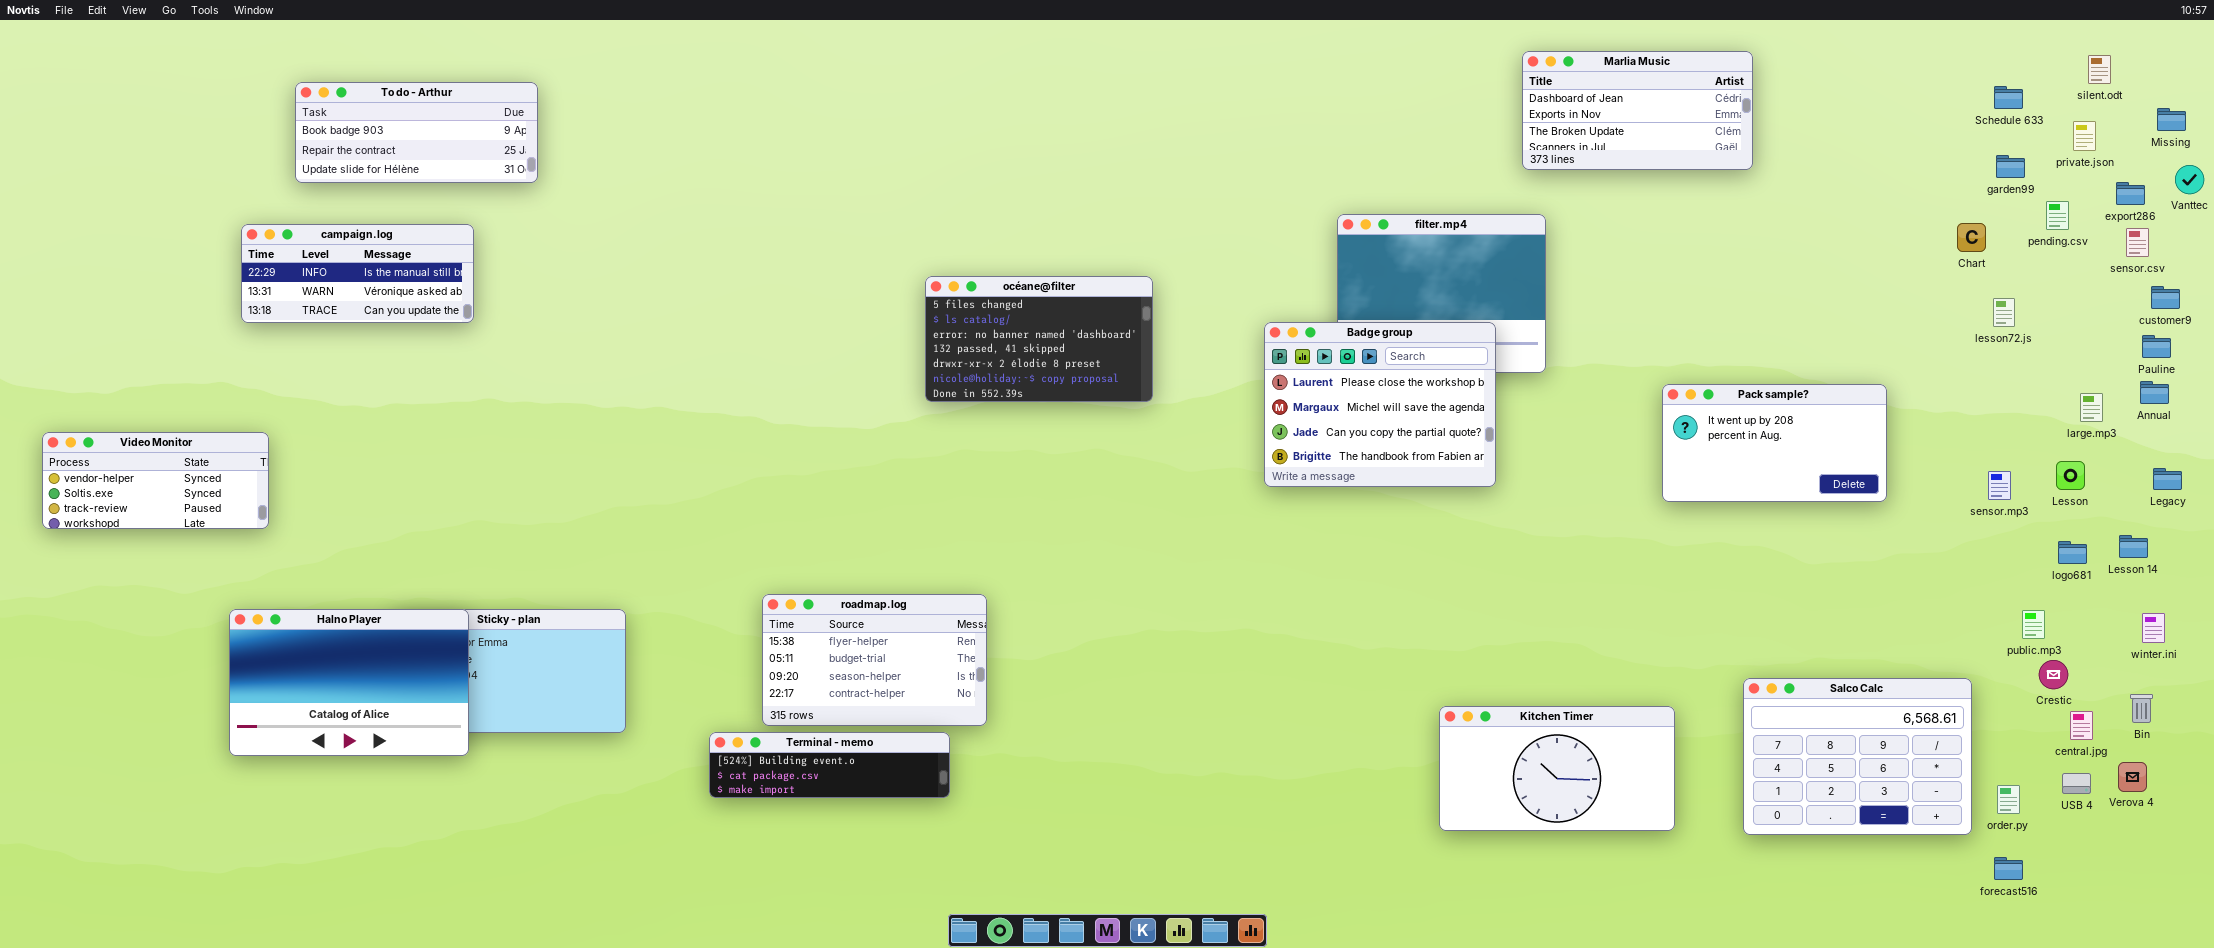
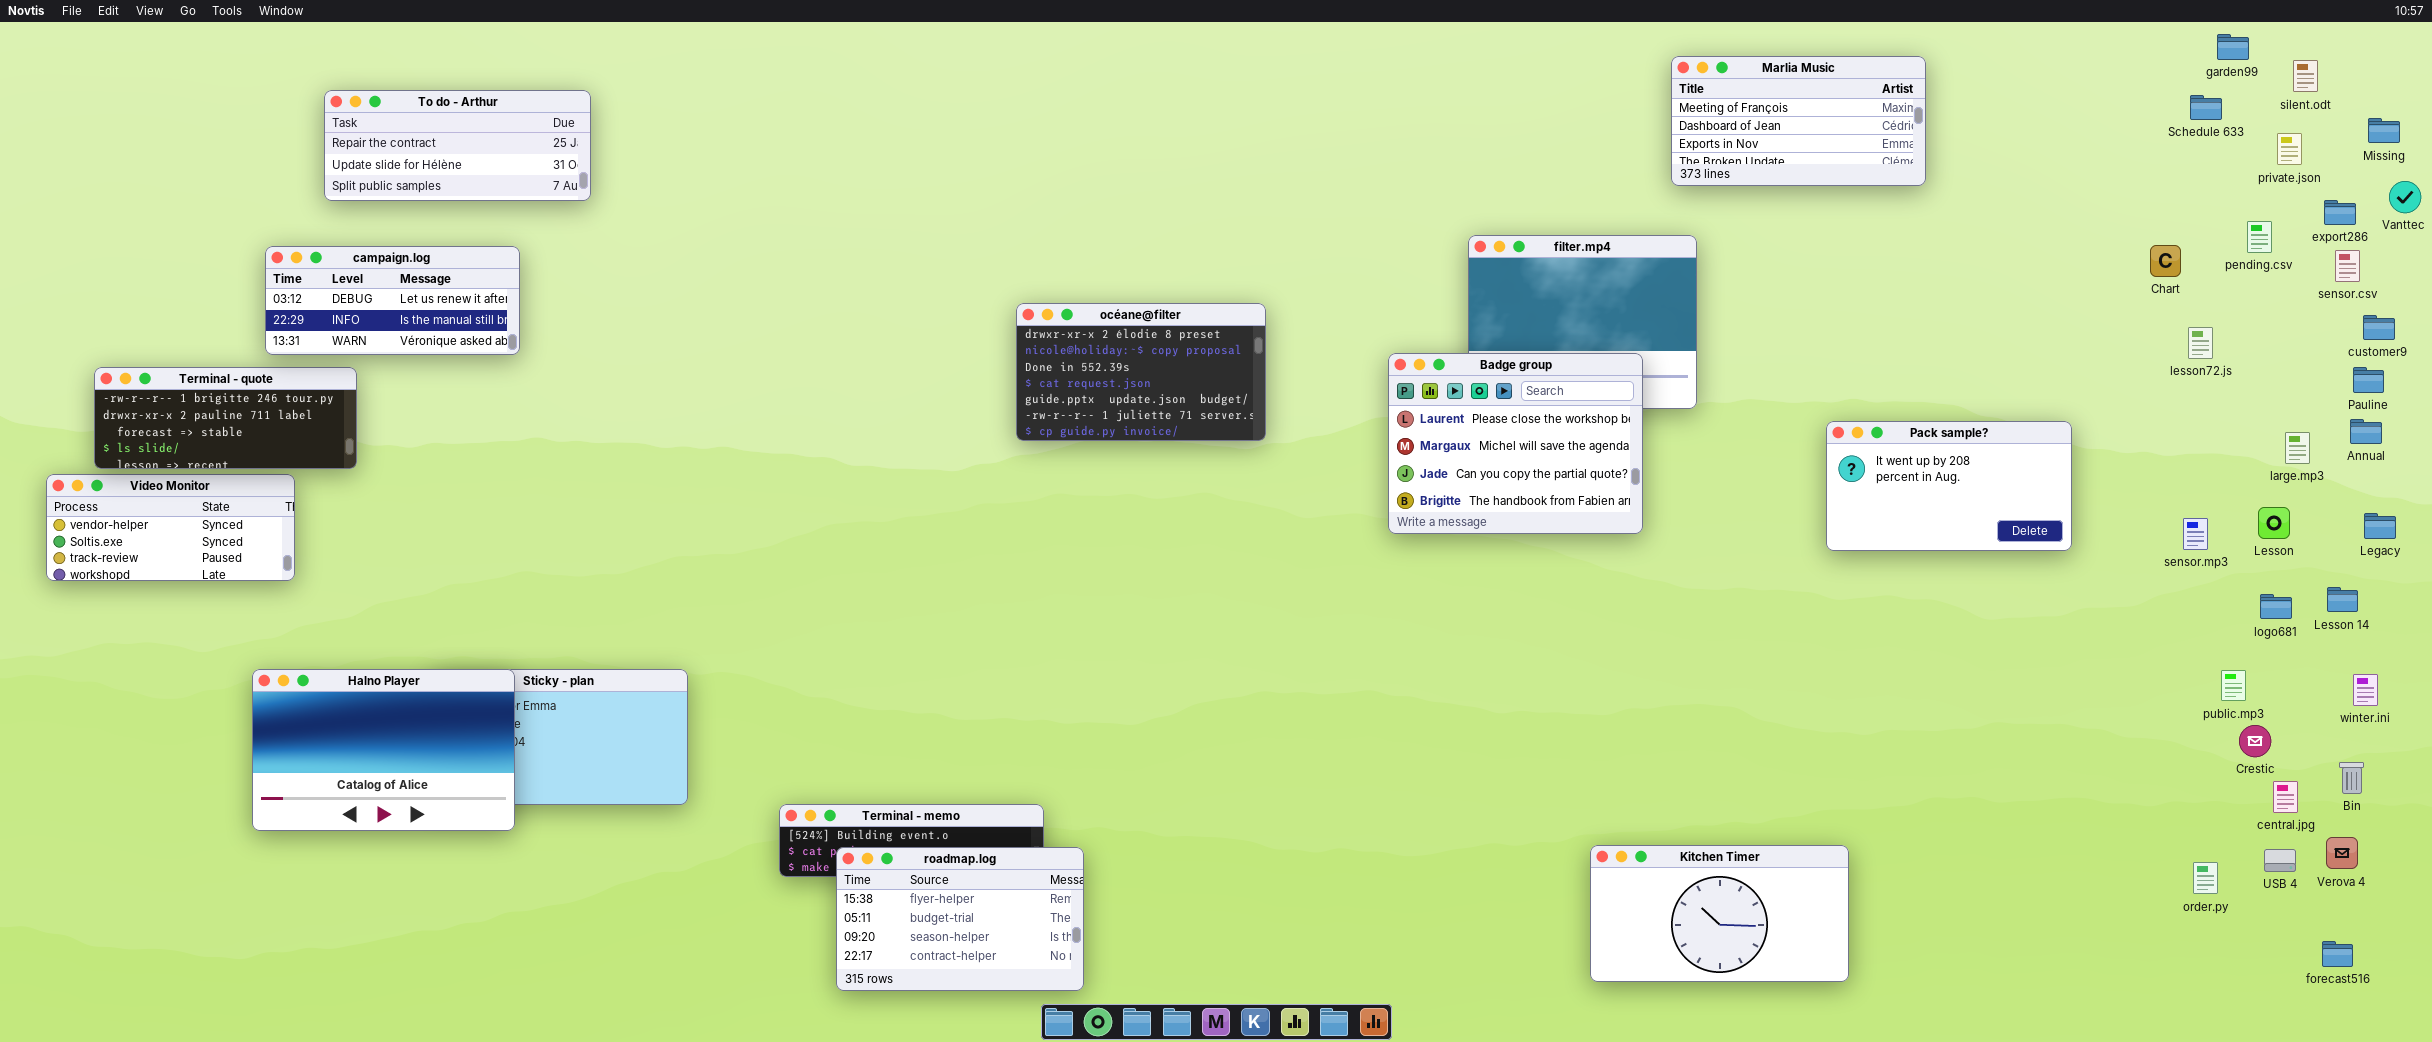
Marlia Music: [1522,51,1753,170] -> [1671,56,1926,186], scrolled up 1 row
To do - Arthur: [295,82,538,183] -> [324,90,591,201], scrolled down 1 row
garden99: [1996,155,2025,178] -> [2217,34,2249,60], moved
campaign.log: [241,224,474,323] -> [265,246,520,355], scrolled up 1 row
océane@filter: [925,276,1153,402] -> [1016,303,1266,441], scrolled down 4 rows
Terminal - quote: none -> [94,367,357,469], opened
roadmap.log: [762,594,987,726] -> [836,847,1084,991], moved
Salco Calc: [1743,678,1972,835] -> none, closed
Kitchen Timer: [1439,706,1675,831] -> [1590,845,1849,982], moved
forecast516: [1994,857,2023,880] -> [2322,941,2353,967], moved

